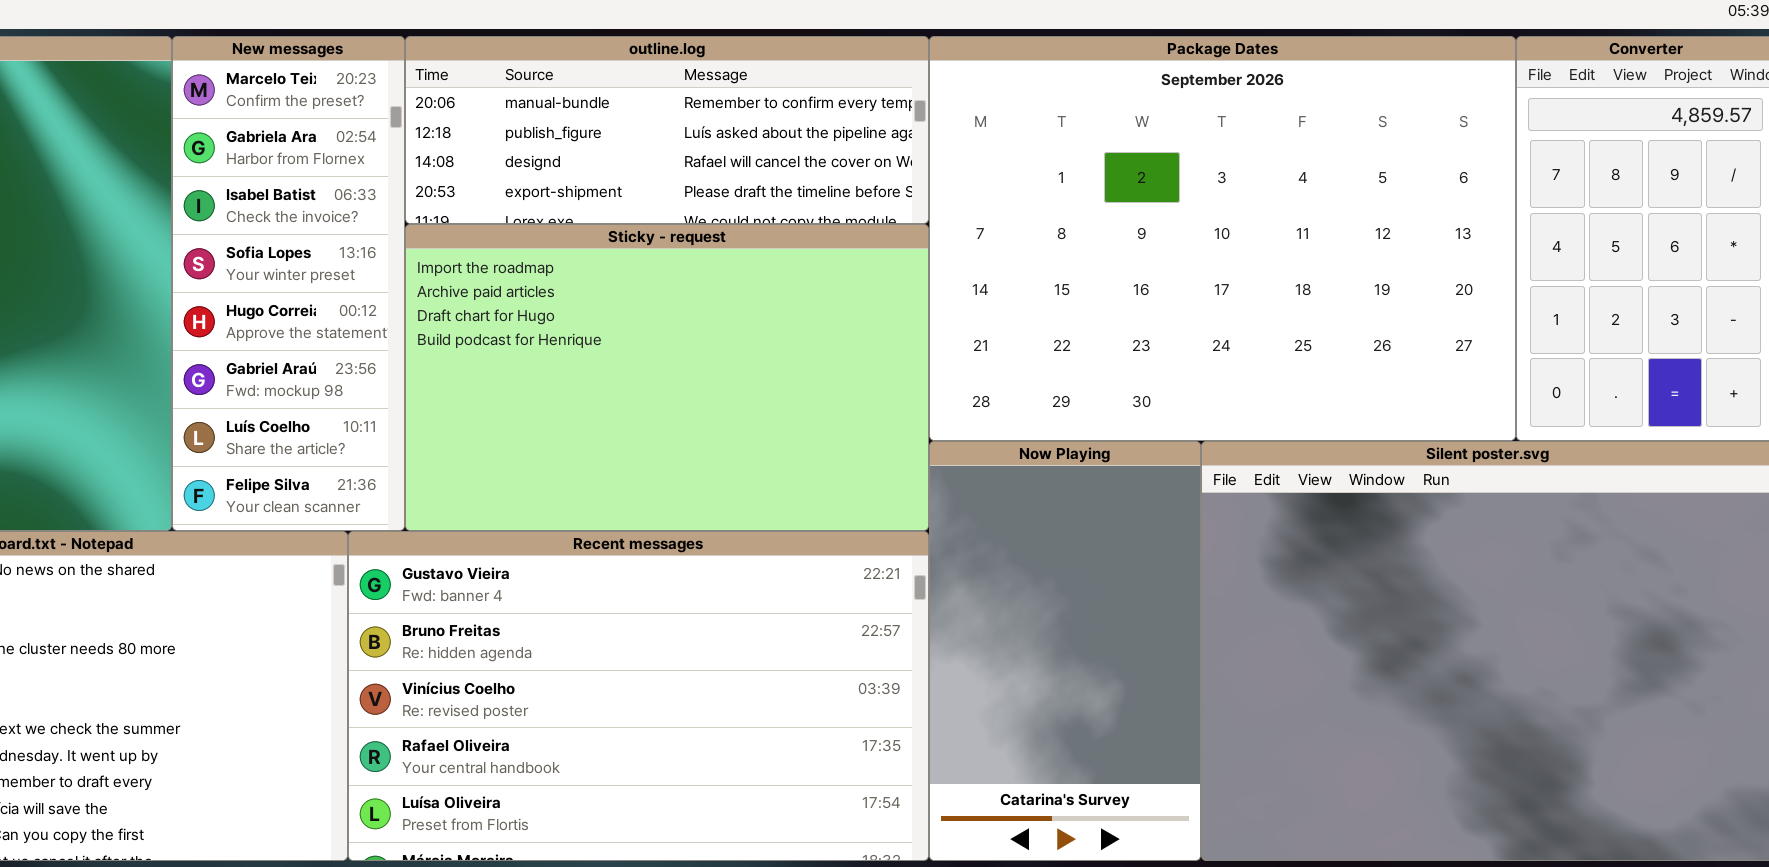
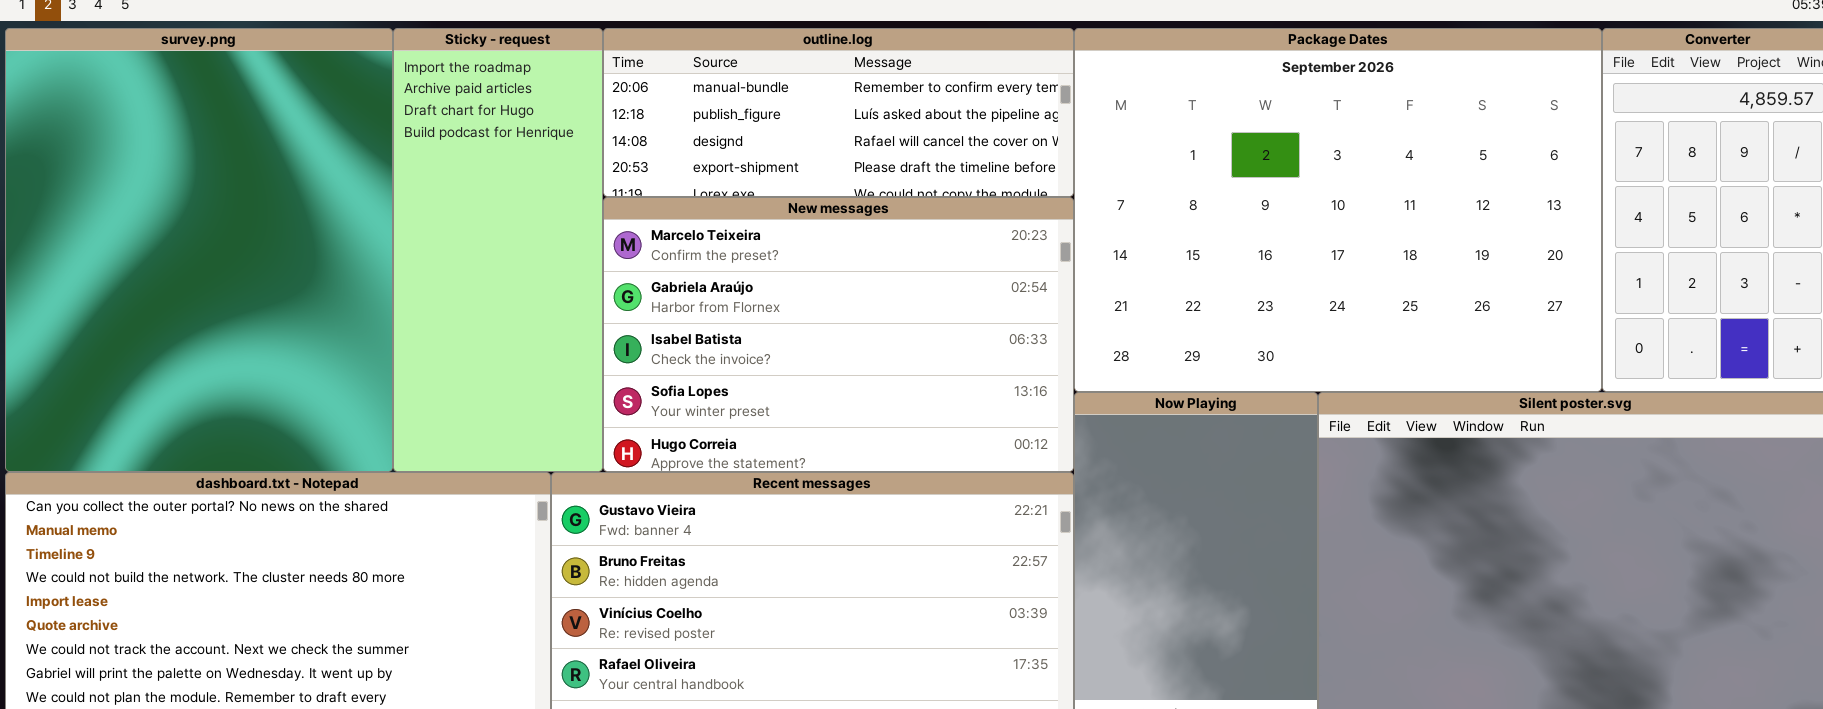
New messages: [172,36,405,531] -> [603,197,1074,472], moved, resized
Sticky - request: [405,224,929,531] -> [393,28,603,472], moved, resized

